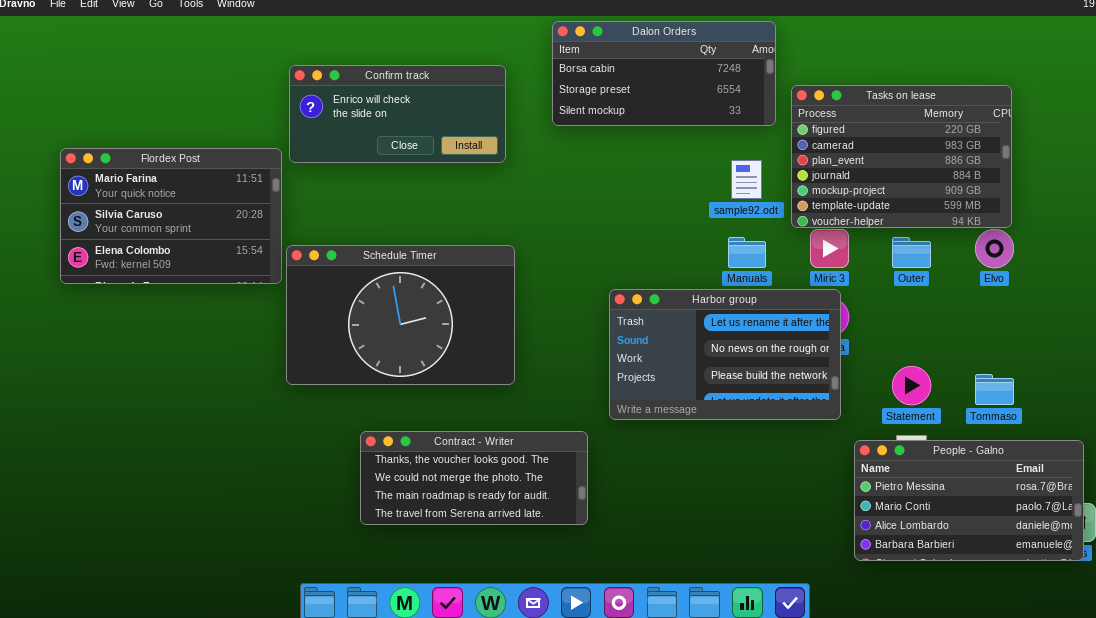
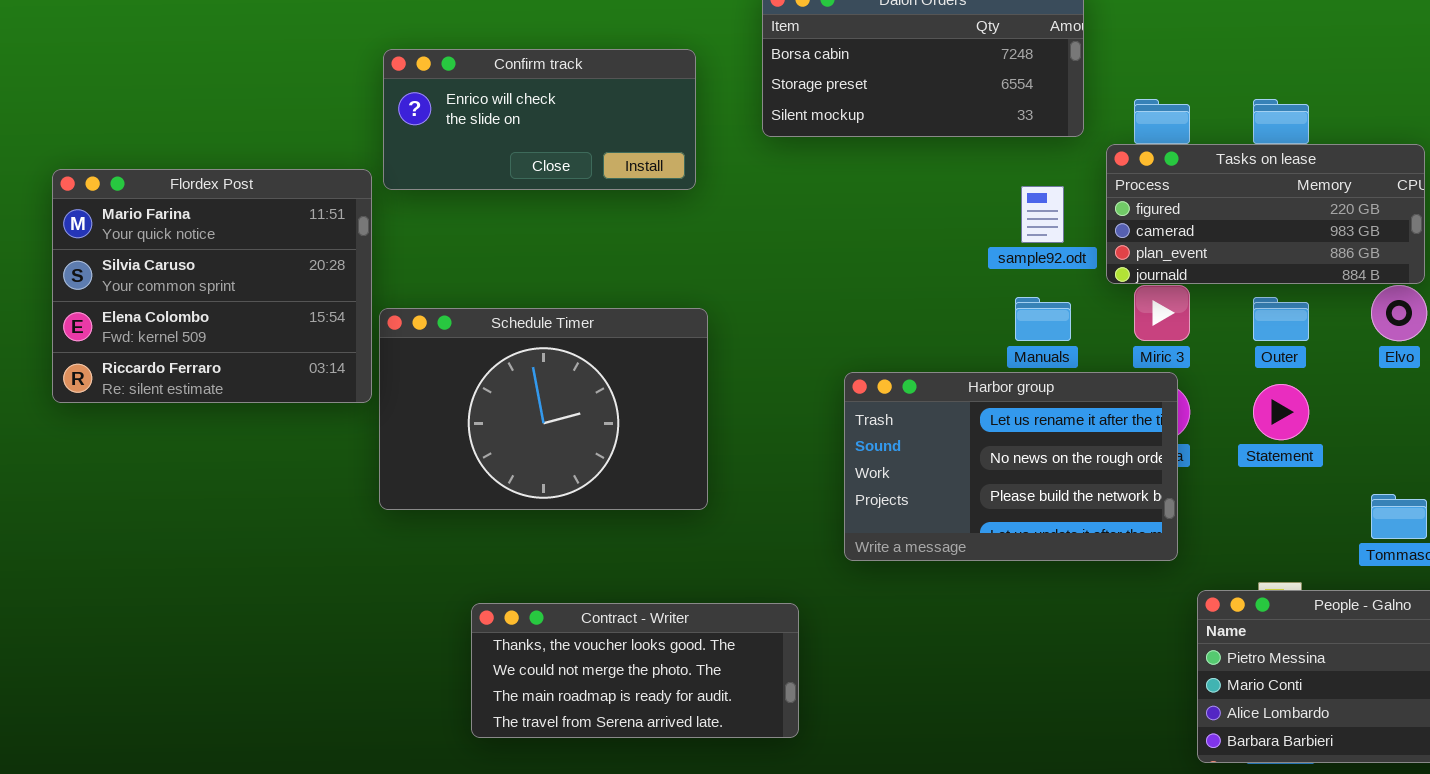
Tasks on lease: [791,85,1012,228] -> [1106,144,1425,284], resized
Flordex Post: [60,148,282,284] -> [52,169,372,403], resized
Statement: [892,366,931,405] -> [1253,384,1309,440], moved
Contract - Writer: [360,431,588,525] -> [471,603,799,738], moved

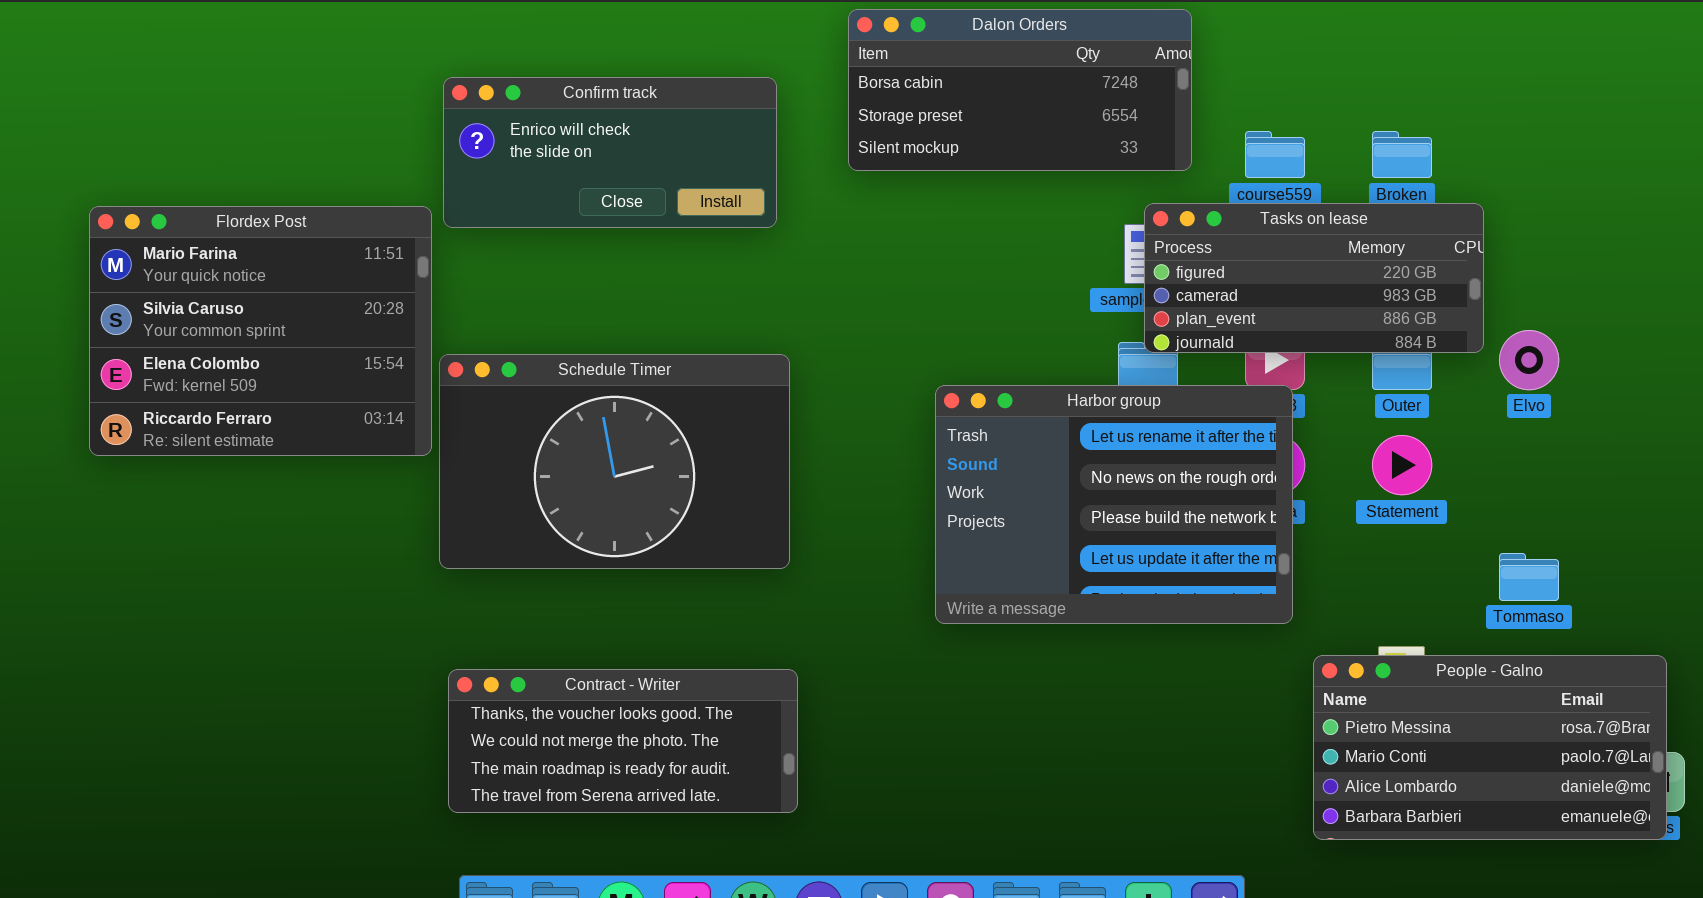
Tasks on lease: [1106,144,1425,284] -> [1144,203,1484,353], moved
Harbor group: [844,372,1178,561] -> [935,385,1293,624], resized
Contract - Writer: [471,603,799,738] -> [448,669,798,813], moved

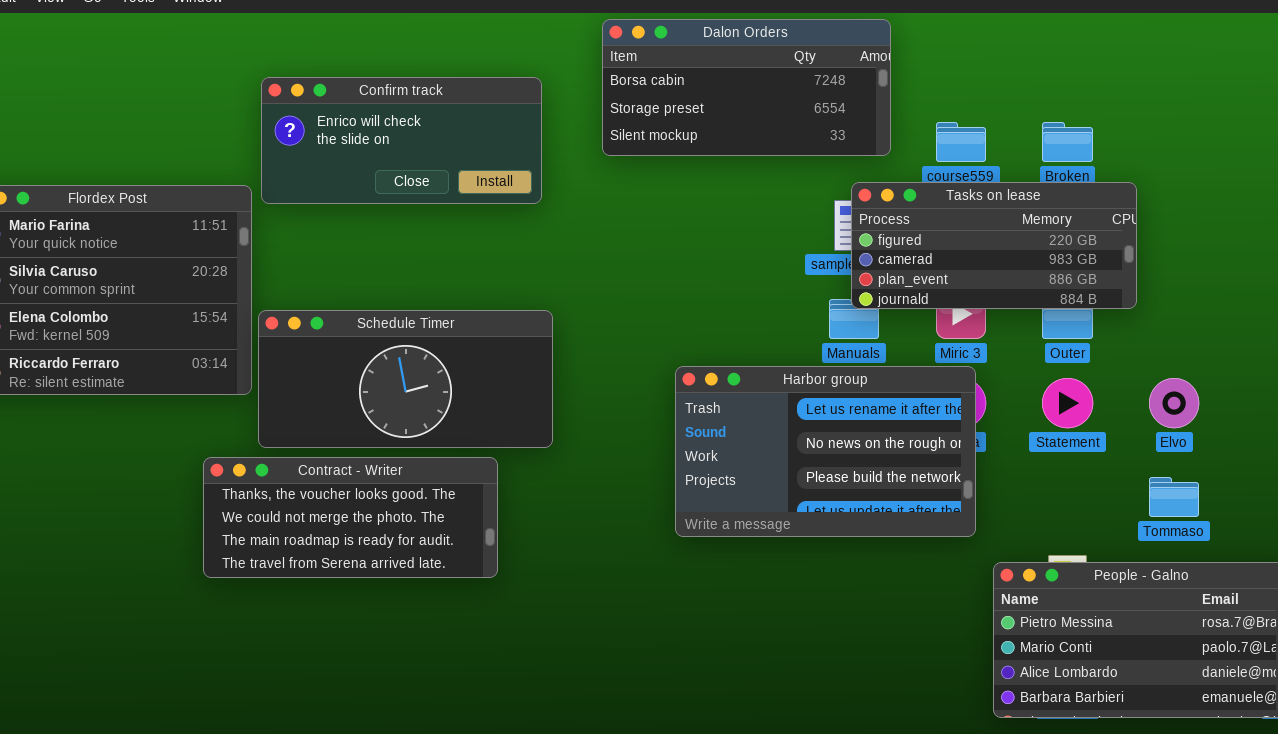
Elvo: [1499,330,1559,390] -> [1149,378,1199,428], moved
Schedule Timer: [439,354,790,569] -> [258,310,553,448], resized
Harbor group: [935,385,1293,624] -> [675,366,976,537], resized
Contract - Writer: [448,669,798,813] -> [203,457,498,578], moved

